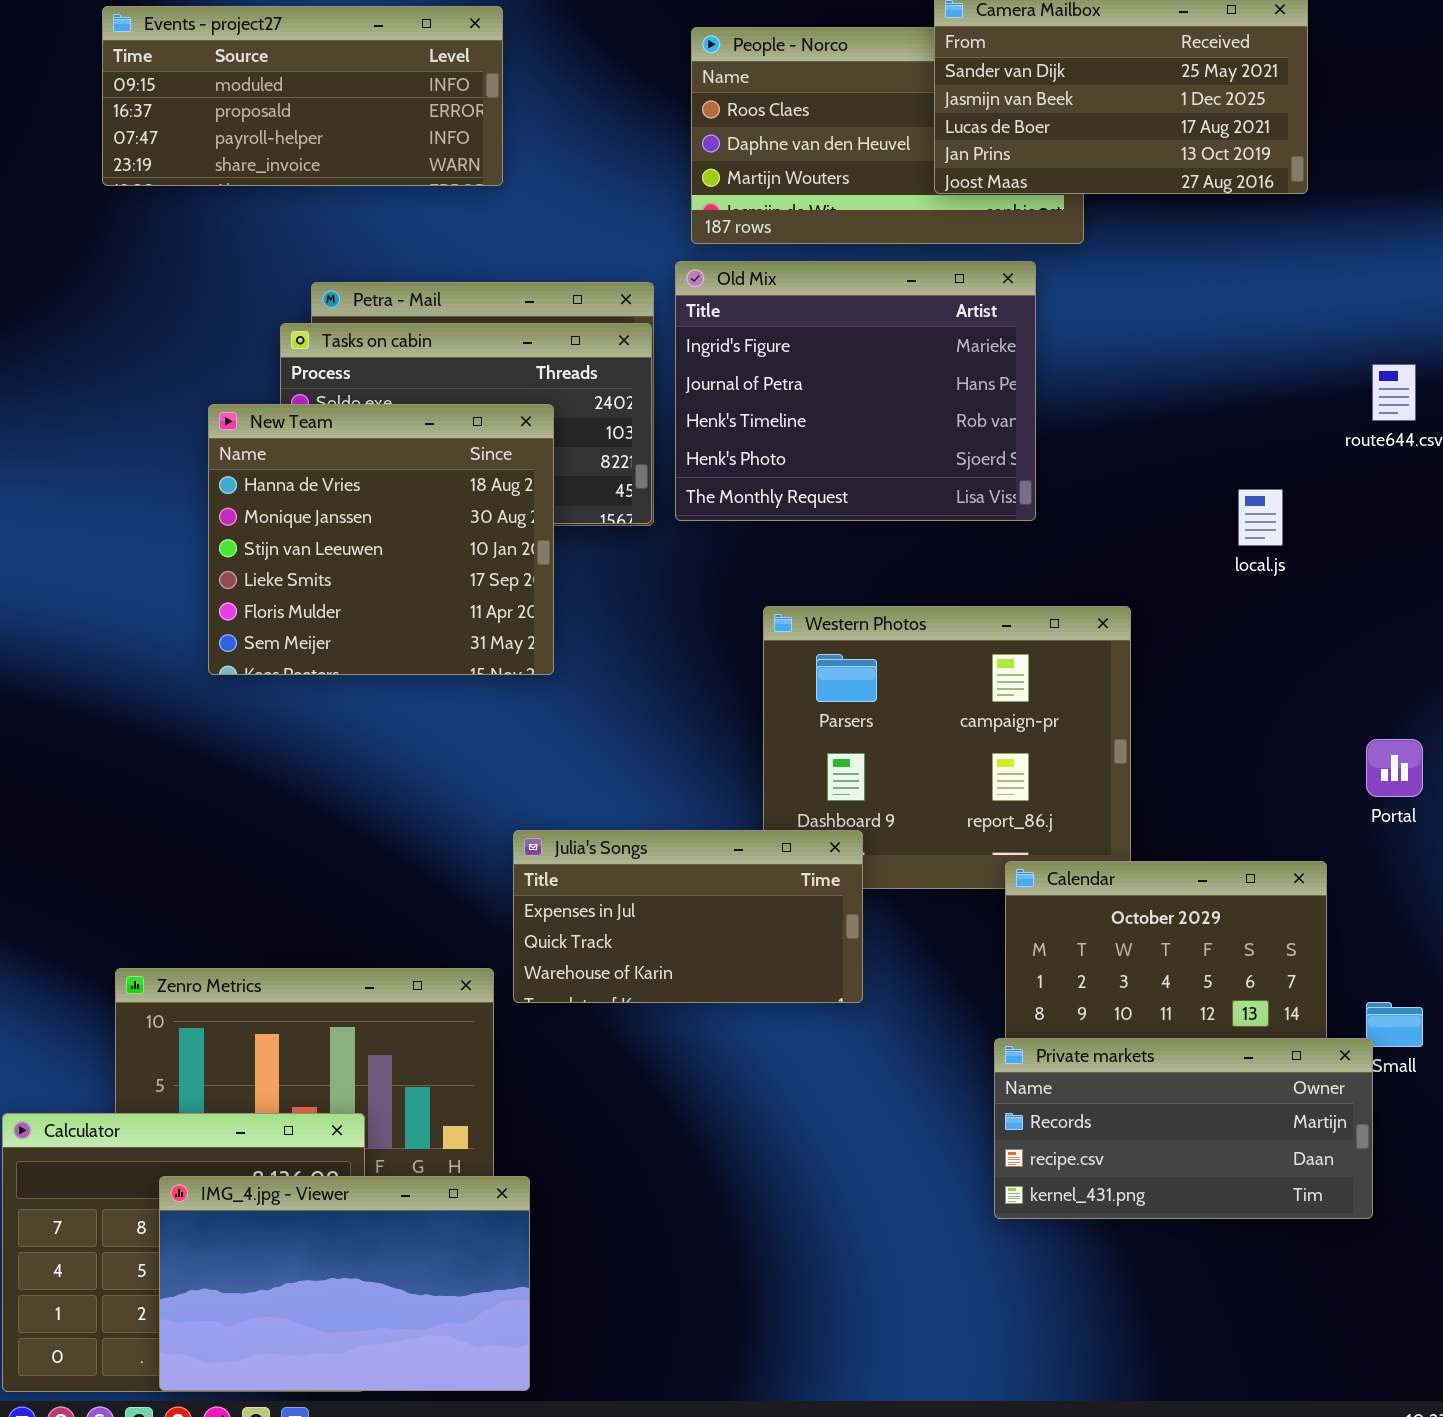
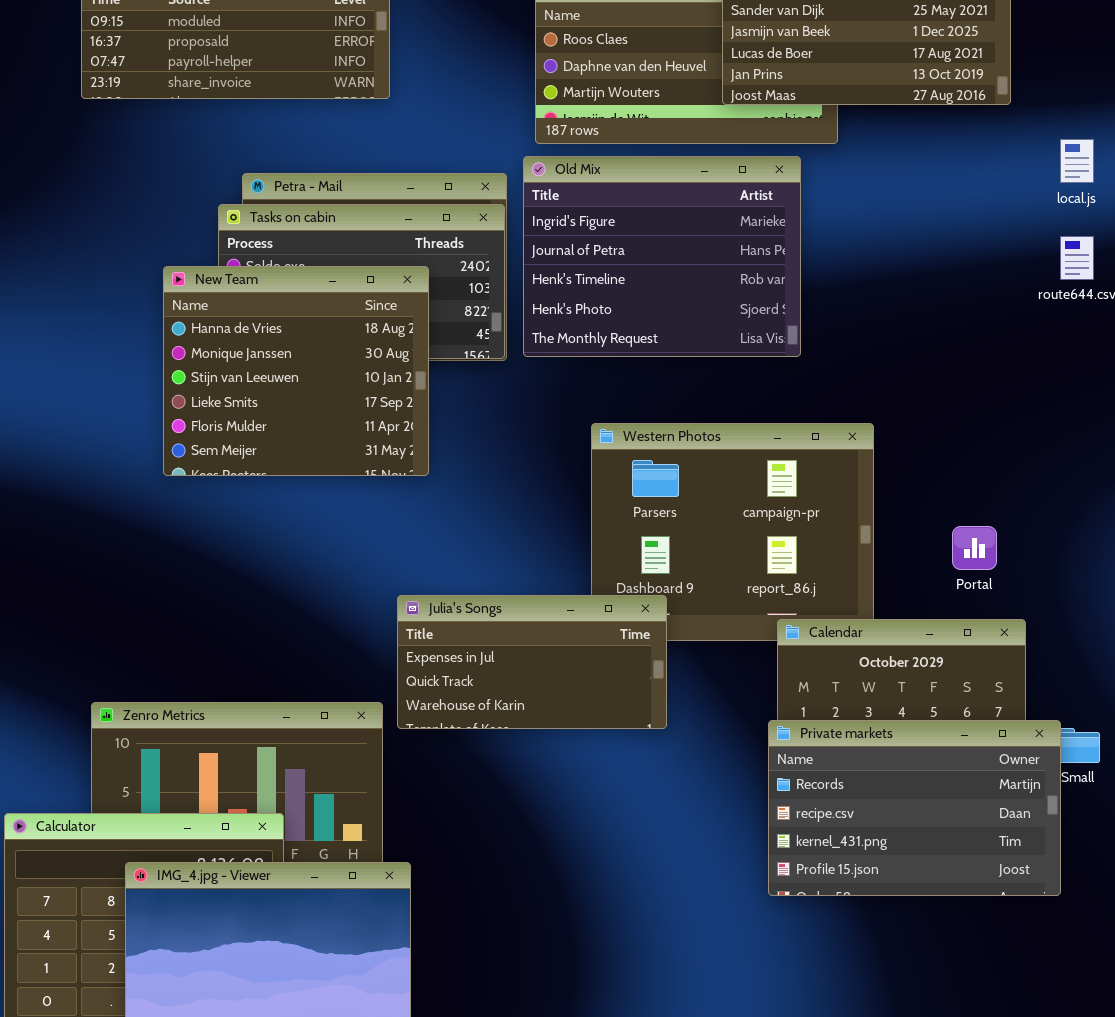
local.js: [1238,489,1283,546] -> [1060,139,1094,183], moved
Portal: [1366,739,1423,797] -> [952,526,997,570], moved
Private markets: [994,1038,1373,1219] -> [768,720,1061,896], resized

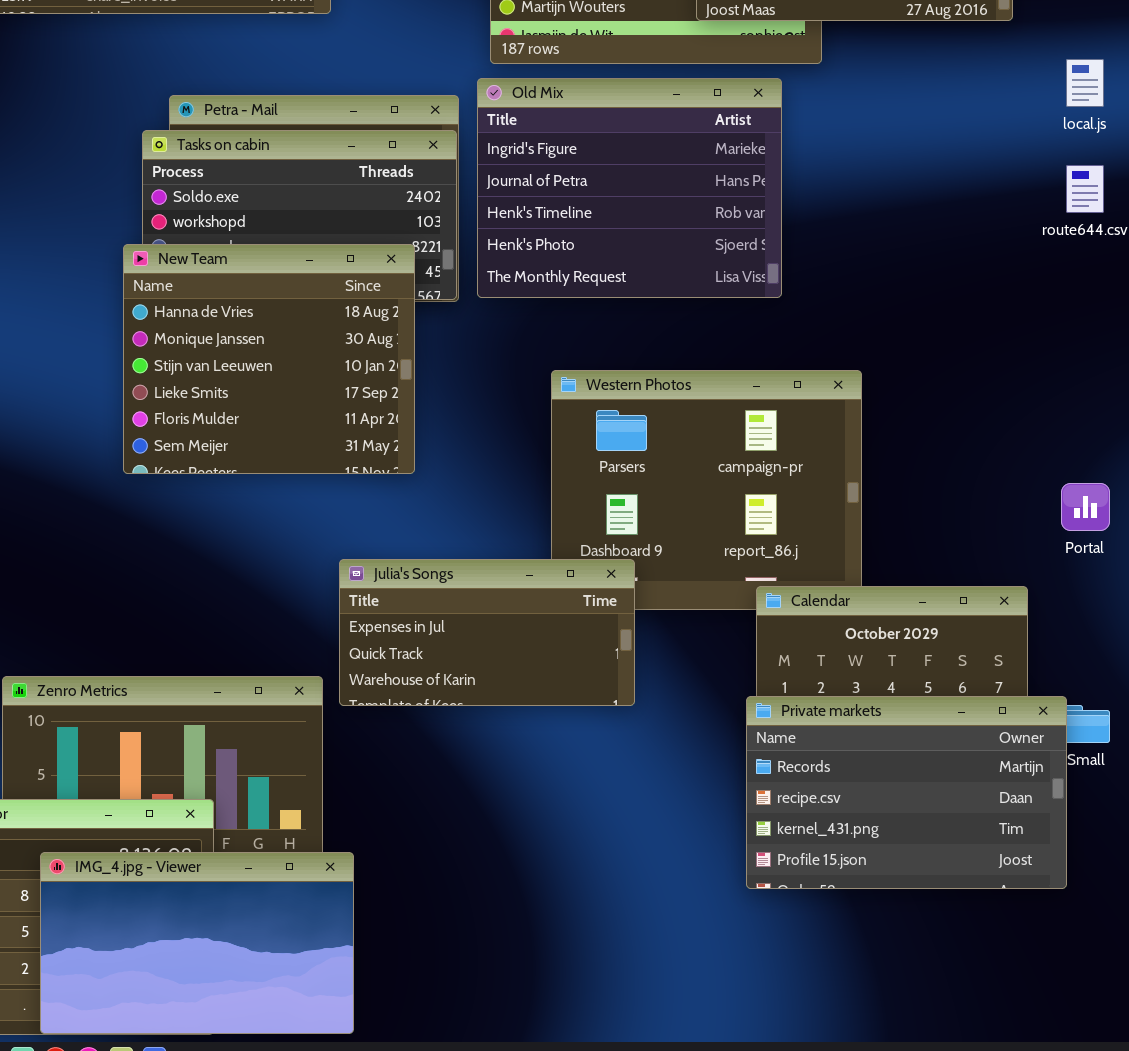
New Team: [163,266,429,476] -> [123,244,415,474], moved
Portal: [952,526,997,570] -> [1061,483,1110,531], moved

